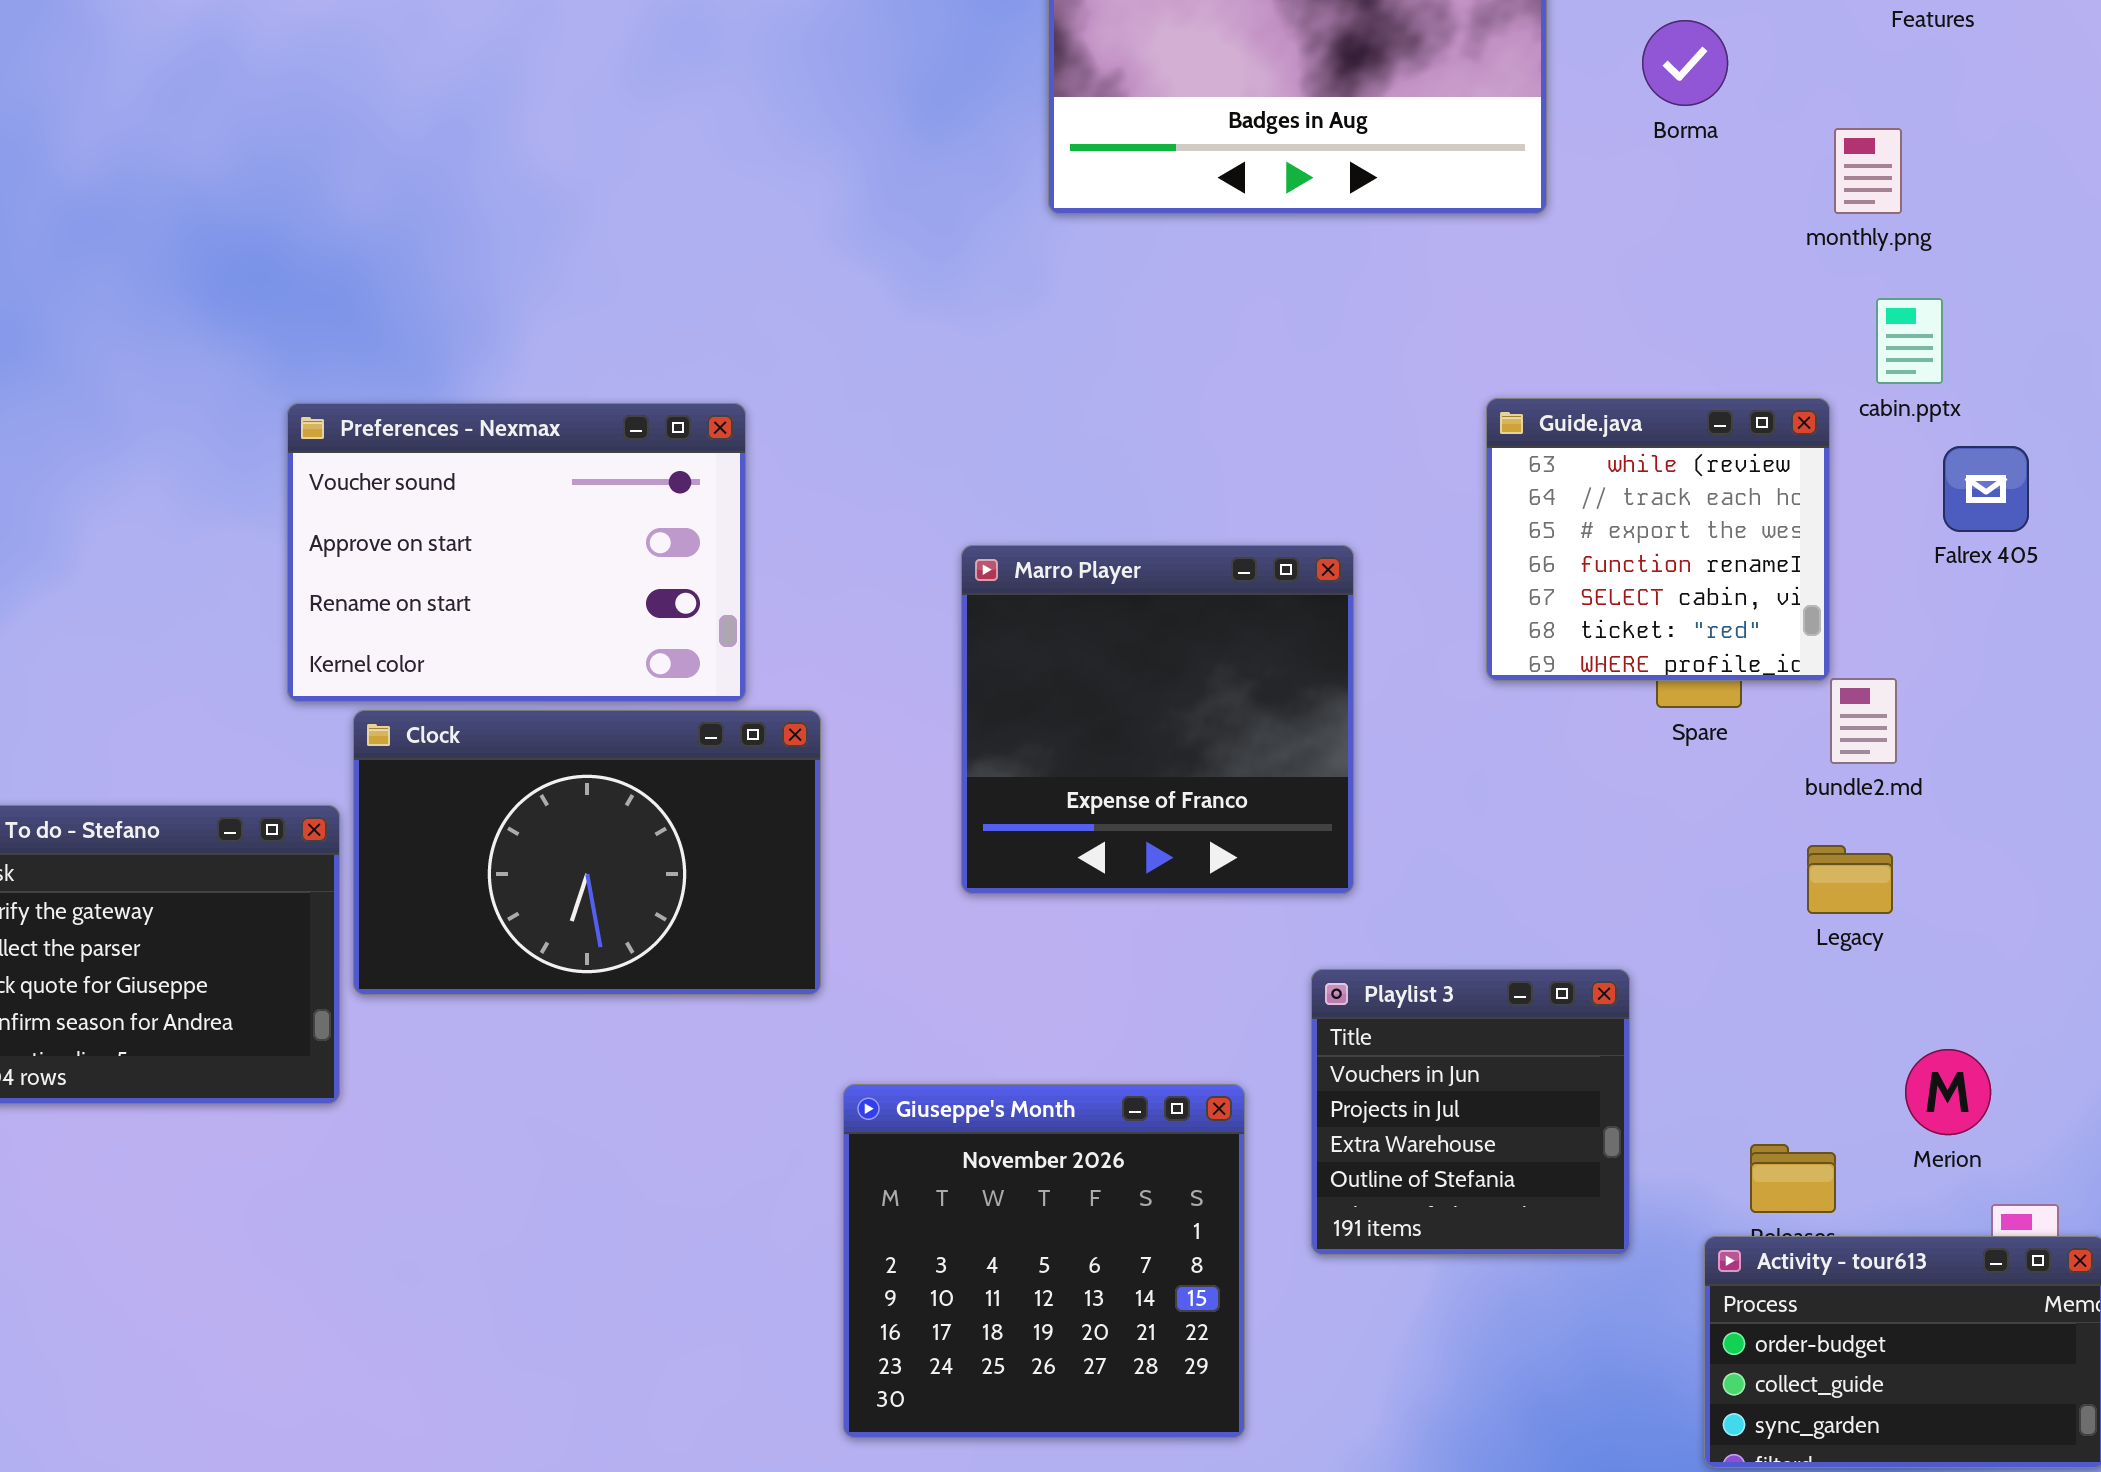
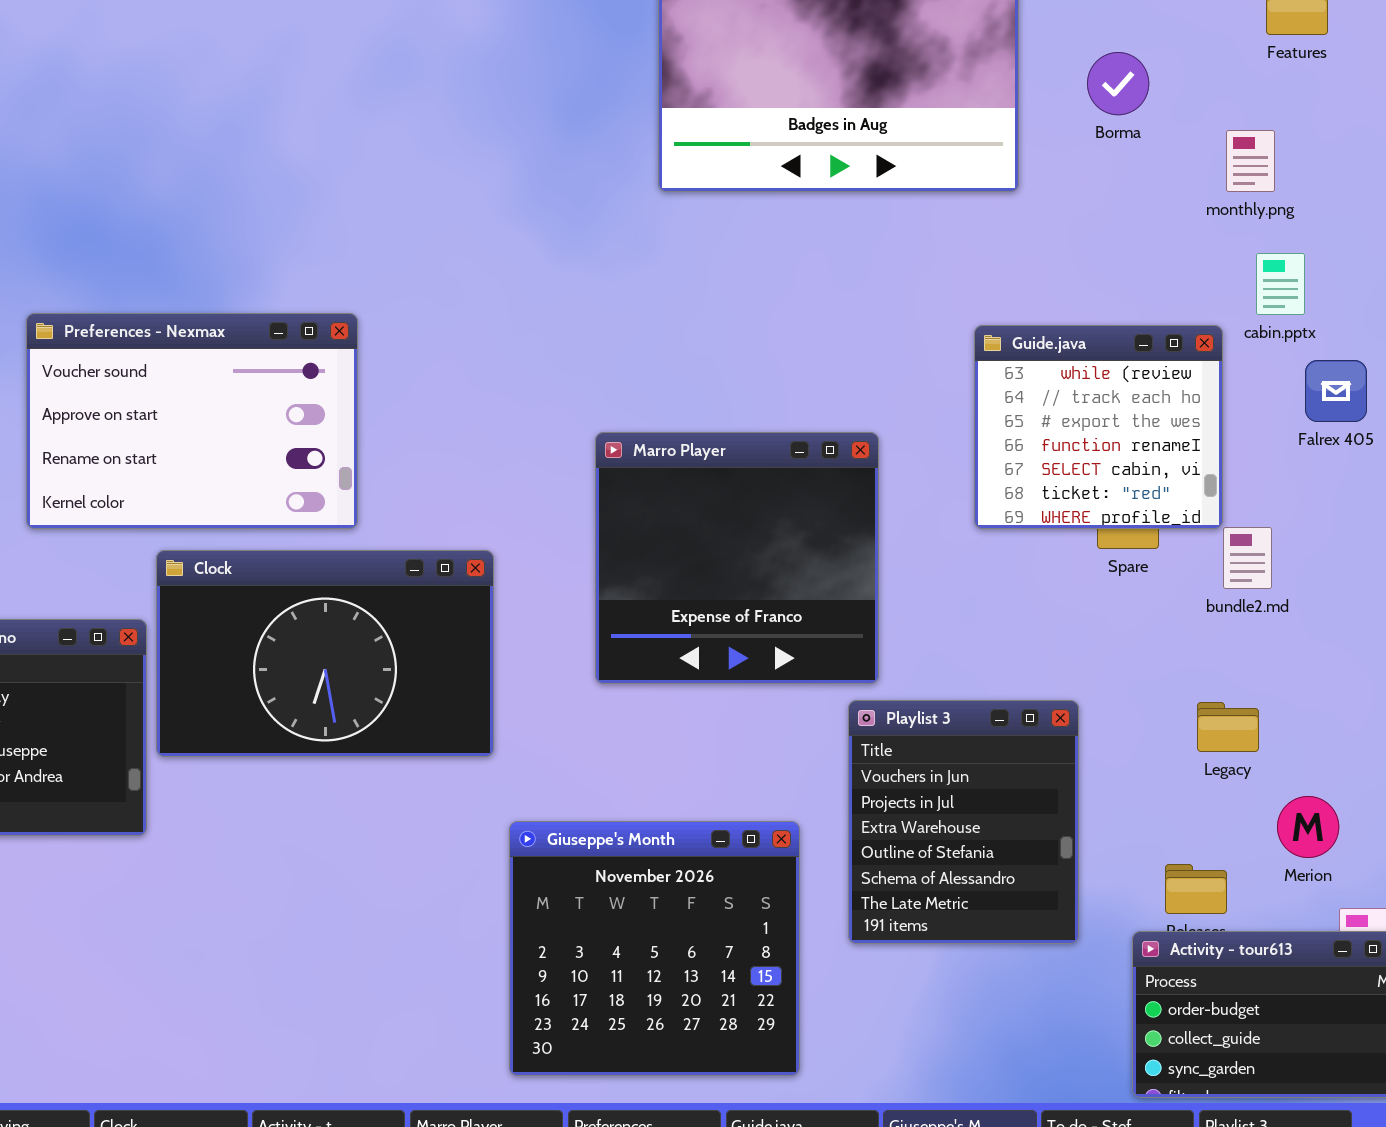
Preferences - Nexmax: [287,403,746,702] -> [26,313,358,529], moved
Legacy: [1807,845,1893,914] -> [1197,702,1259,752], moved
Playlist 3: [1311,969,1630,1255] -> [848,700,1079,944], resized

